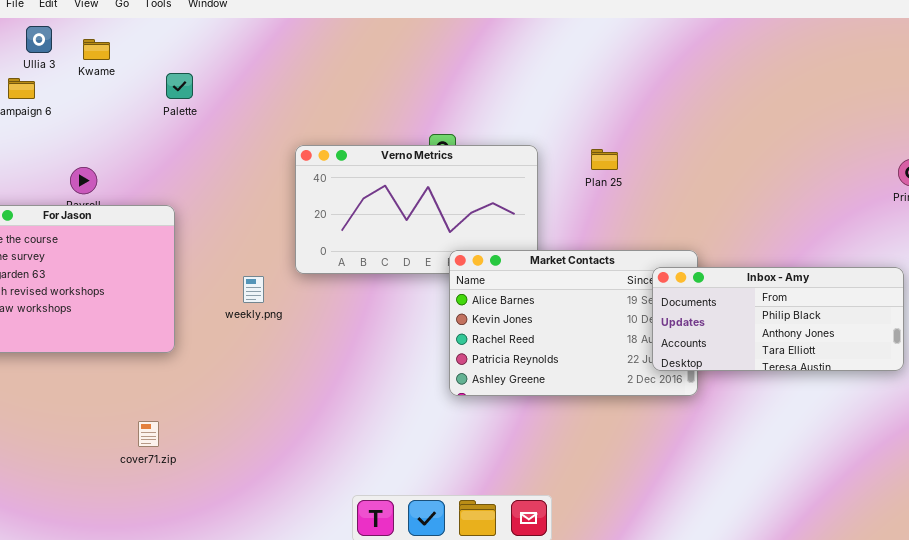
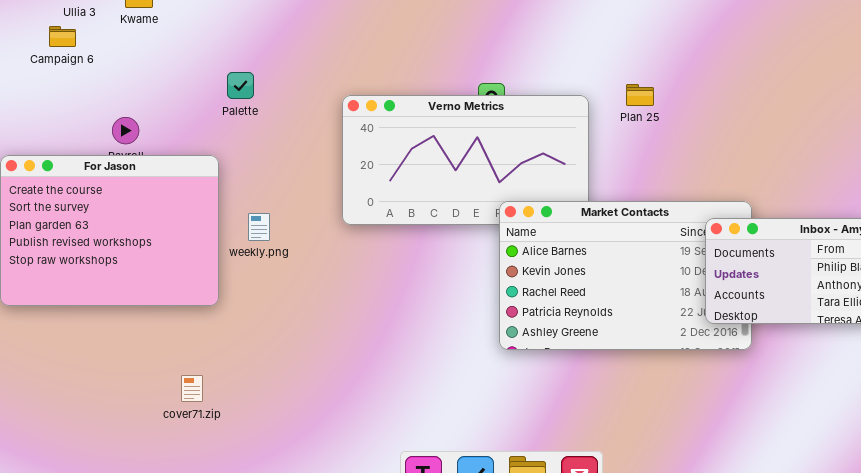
Palette: [166,73,193,99] -> [227,72,254,99], moved
Plan 25: [591,149,618,170] -> [626,84,654,106], moved
weekly.png: [243,276,264,303] -> [248,213,270,241], moved

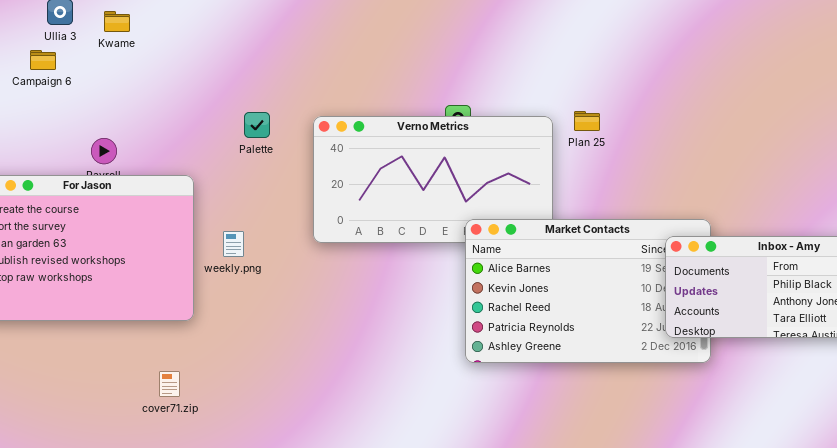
Palette: [227,72,254,99] -> [244,112,270,138], moved
Plan 25: [626,84,654,106] -> [574,111,600,131], moved
cover71.zip: [181,375,203,402] -> [159,371,180,397], moved

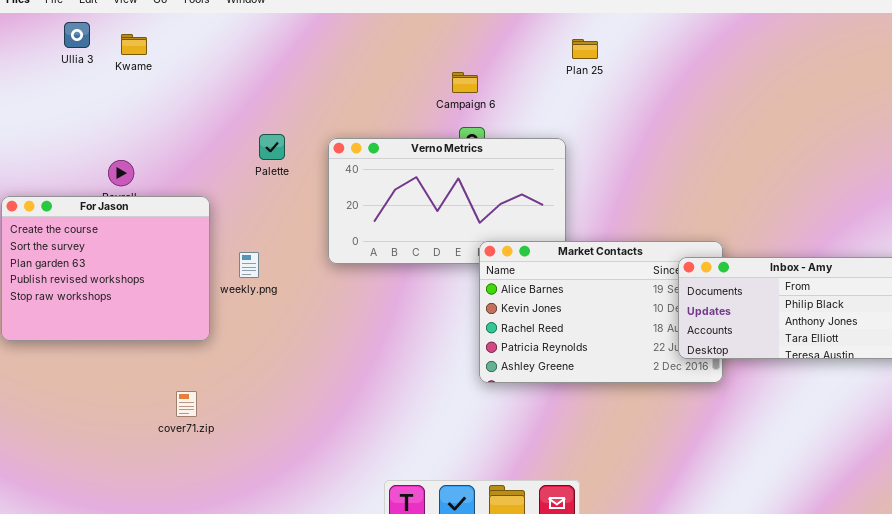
Campaign 6: [30,50,56,70] -> [452,72,478,93], moved
Plan 25: [574,111,600,131] -> [572,39,598,59], moved

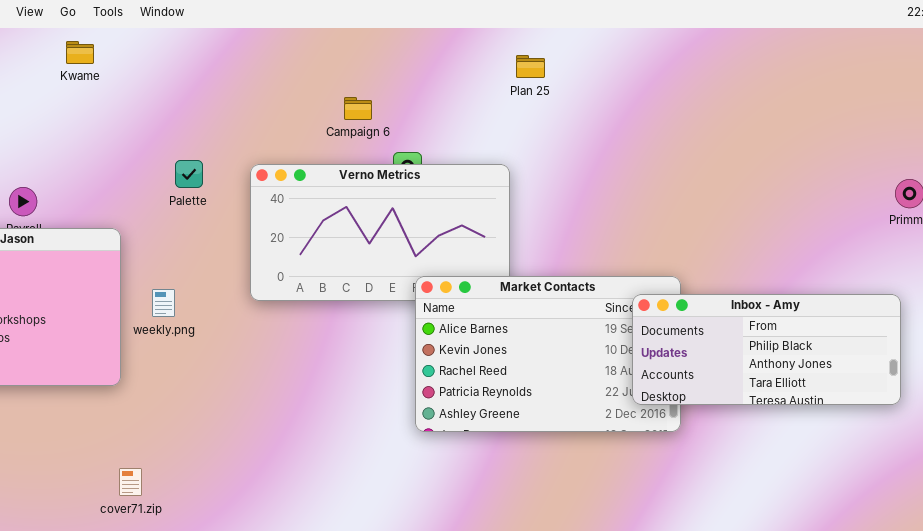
Kwame: [121,34,147,55] -> [66,41,94,64], moved
Campaign 6: [452,72,478,93] -> [344,97,372,120], moved
cover71.zip: [176,391,197,417] -> [119,468,142,496], moved

